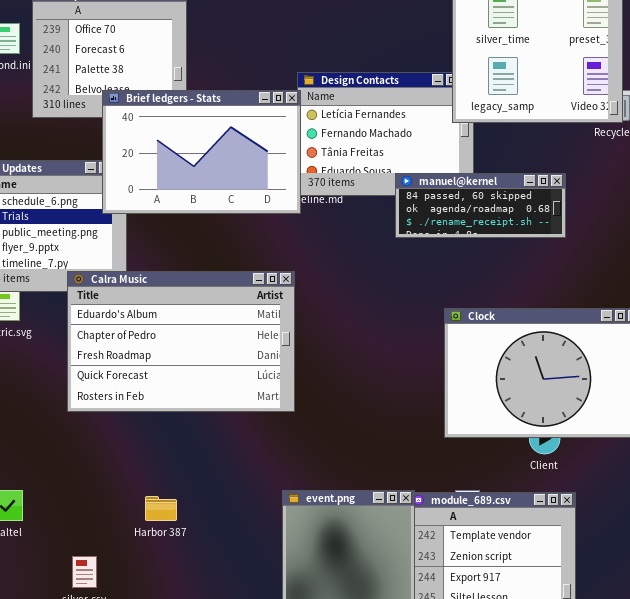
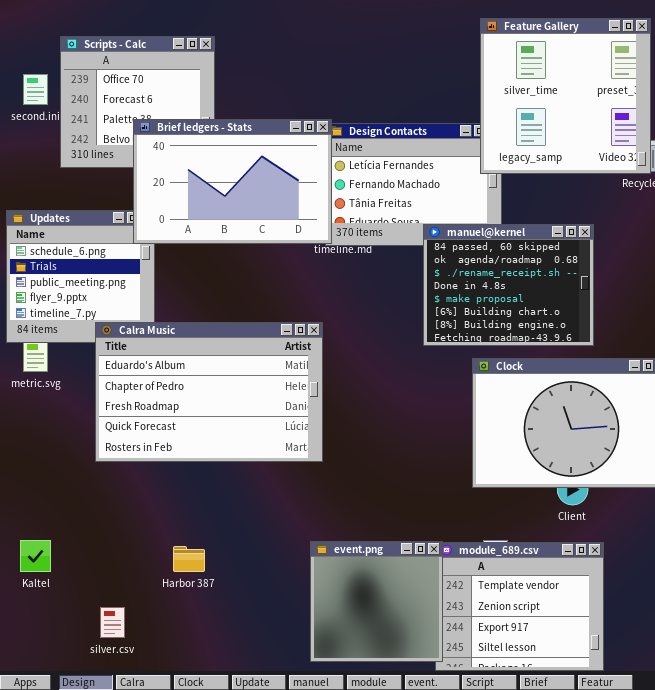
Brief ledgers - Stats: [102,90,301,214] -> [133,119,332,244], moved
manuel@kernel: [395,173,566,238] -> [423,224,594,346], resized

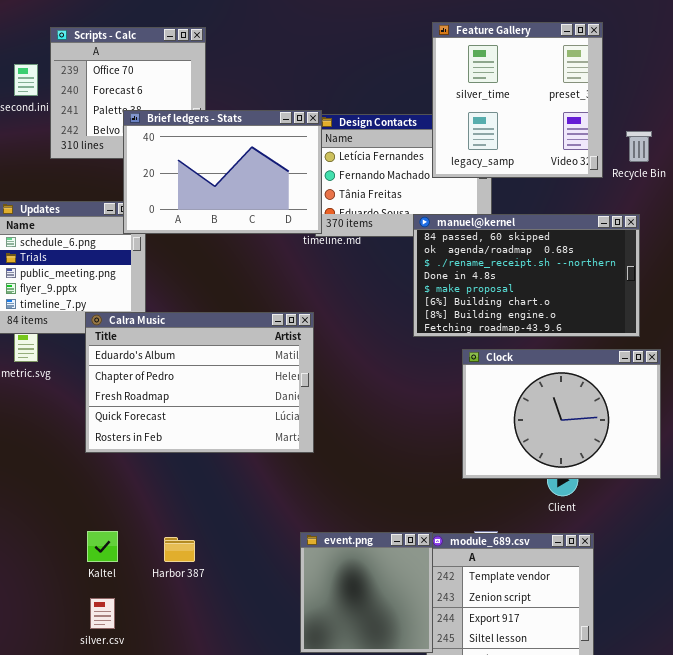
Feature Gallery: [480,18,651,174] -> [432,22,603,178], moved
manuel@kernel: [423,224,594,346] -> [413,214,640,337], resized
Kaltel: [20,540,51,572] -> [87,531,118,562], moved

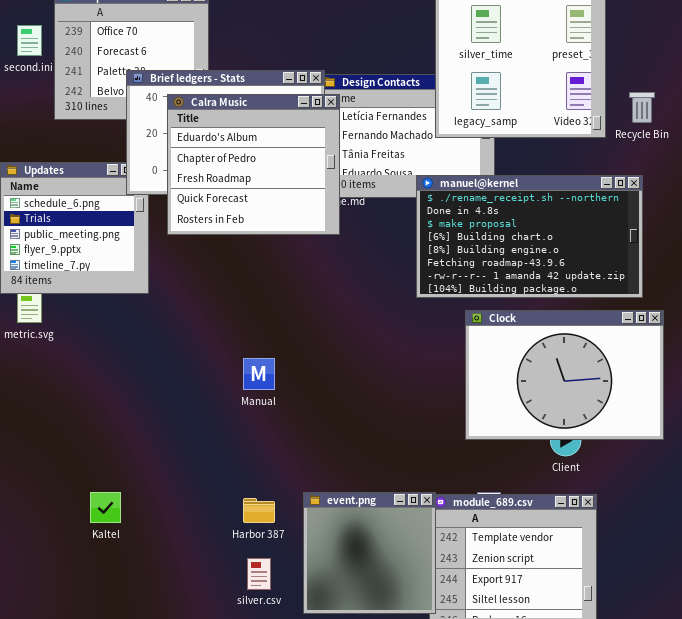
manuel@kernel: [413,214,640,337] -> [416,175,643,298], scrolled down 2 rows
Calra Music: [85,312,314,453] -> [167,94,340,235], moved, resized
Harbor 387: [164,537,195,562] -> [243,498,275,523], moved
silver.csv: [90,598,115,629] -> [247,558,271,590], moved

